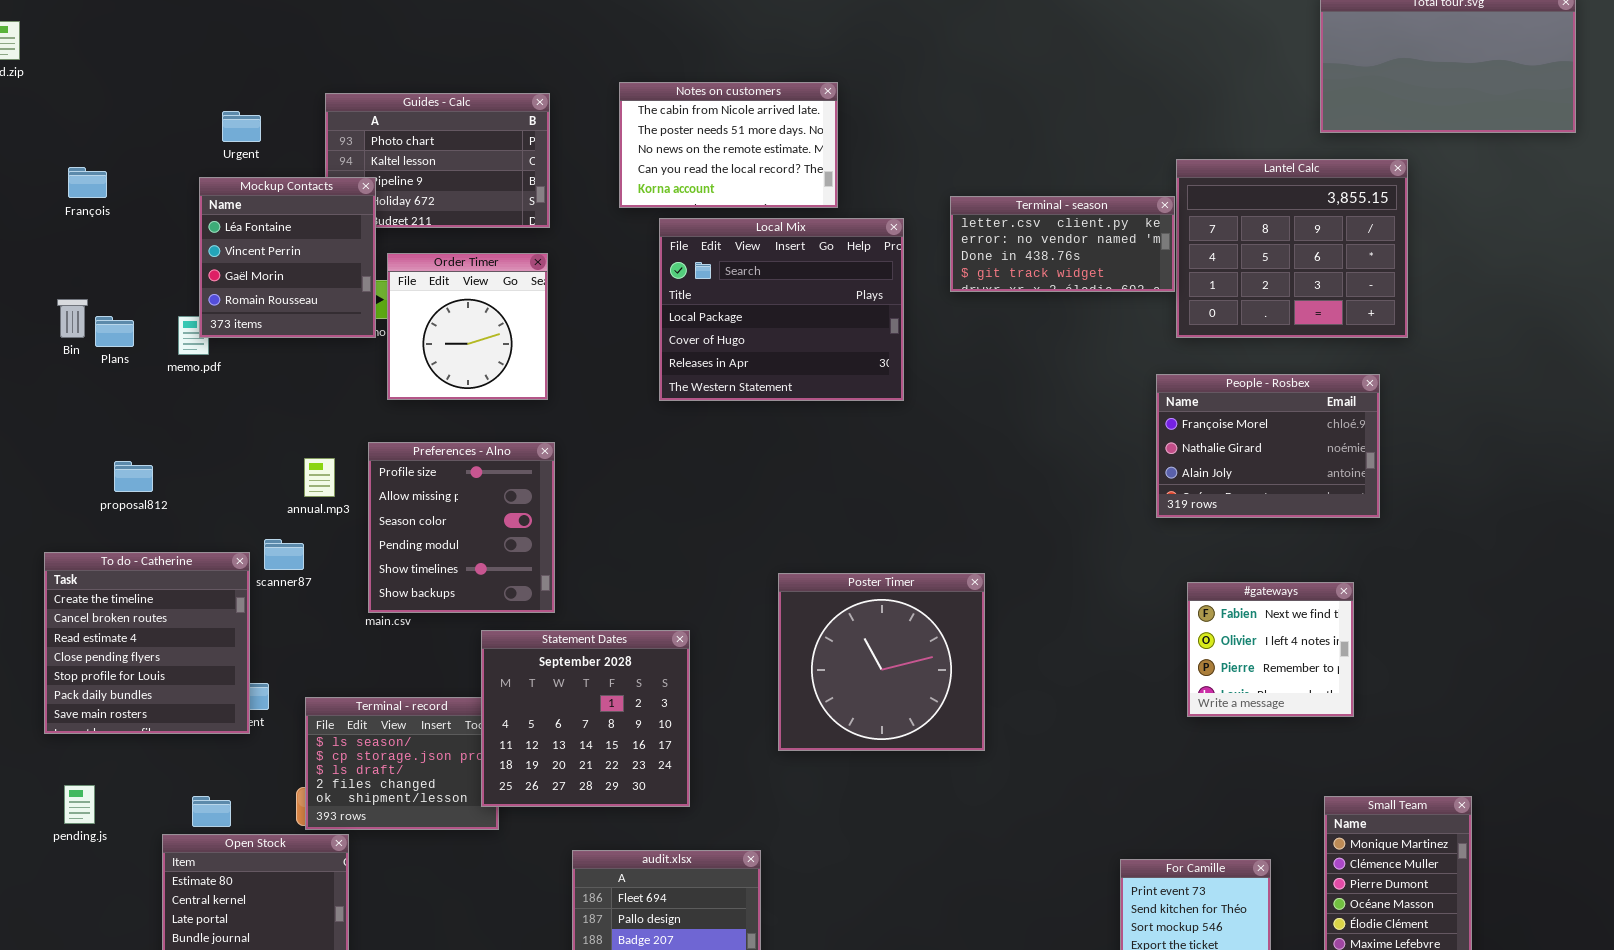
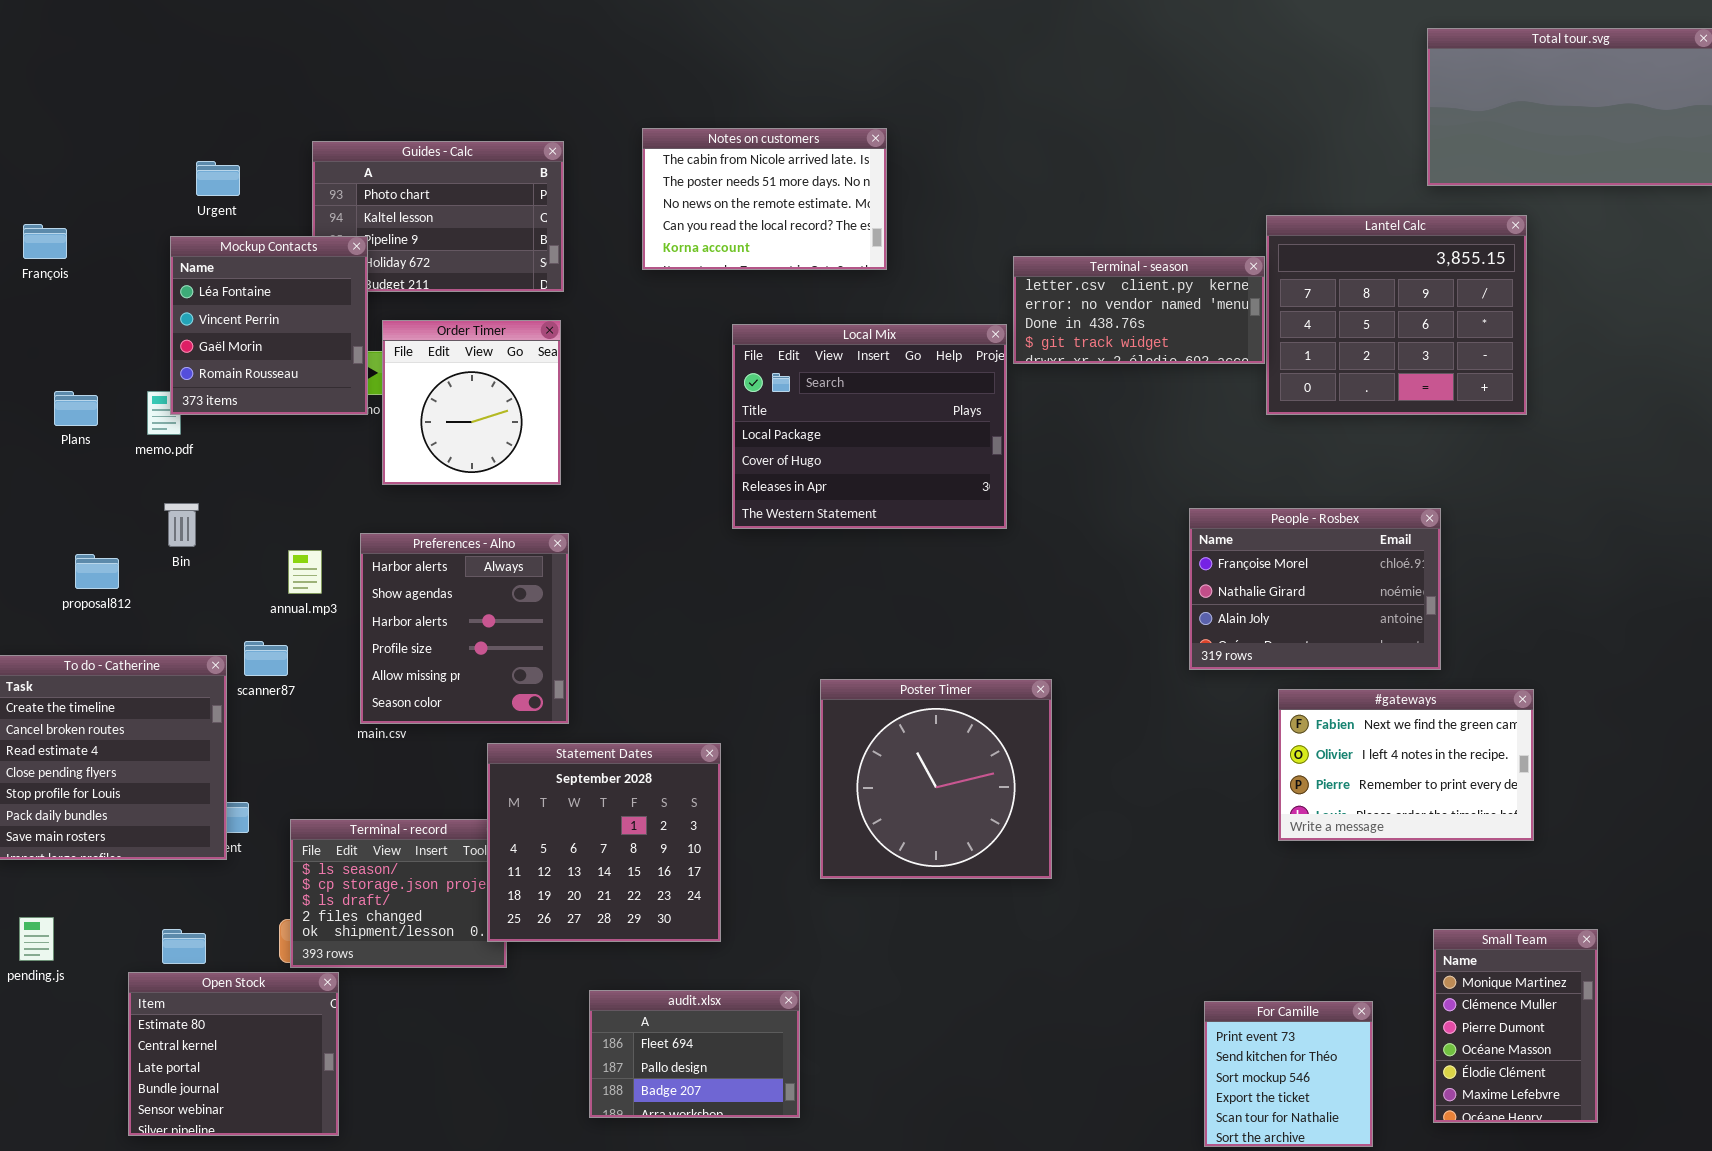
Local Mix: [659,218,904,401] -> [732,324,1007,529], moved
Bin: [57,299,88,338] -> [164,503,199,547], moved
People - Rosbex: [1156,374,1380,518] -> [1189,508,1441,670], moved
Preferences - Alno: [368,442,555,613] -> [360,533,569,724], scrolled up 3 rows
#gateways: [1187,582,1354,717] -> [1278,689,1534,841], resized

